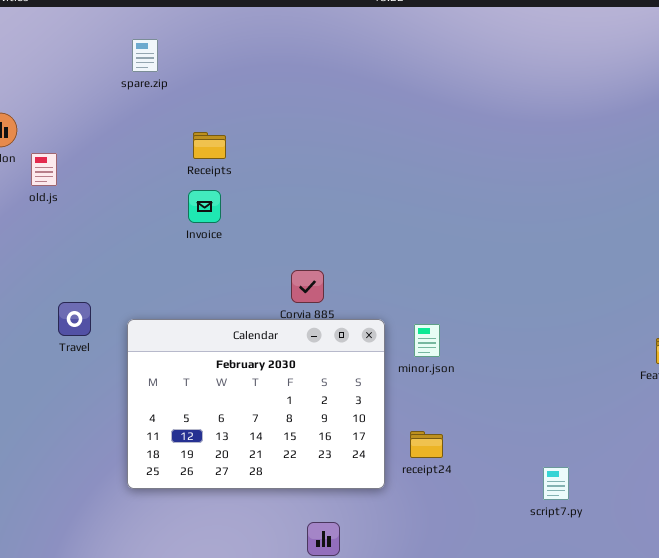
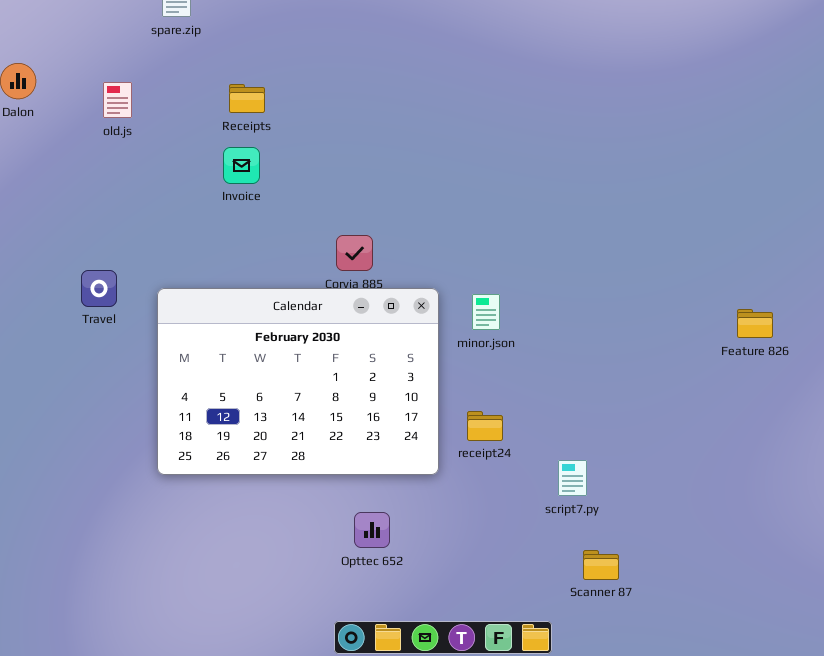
old.js: [31,153,57,186] -> [103,82,132,118], moved
script7.py: [543,467,569,500] -> [558,460,587,496], moved

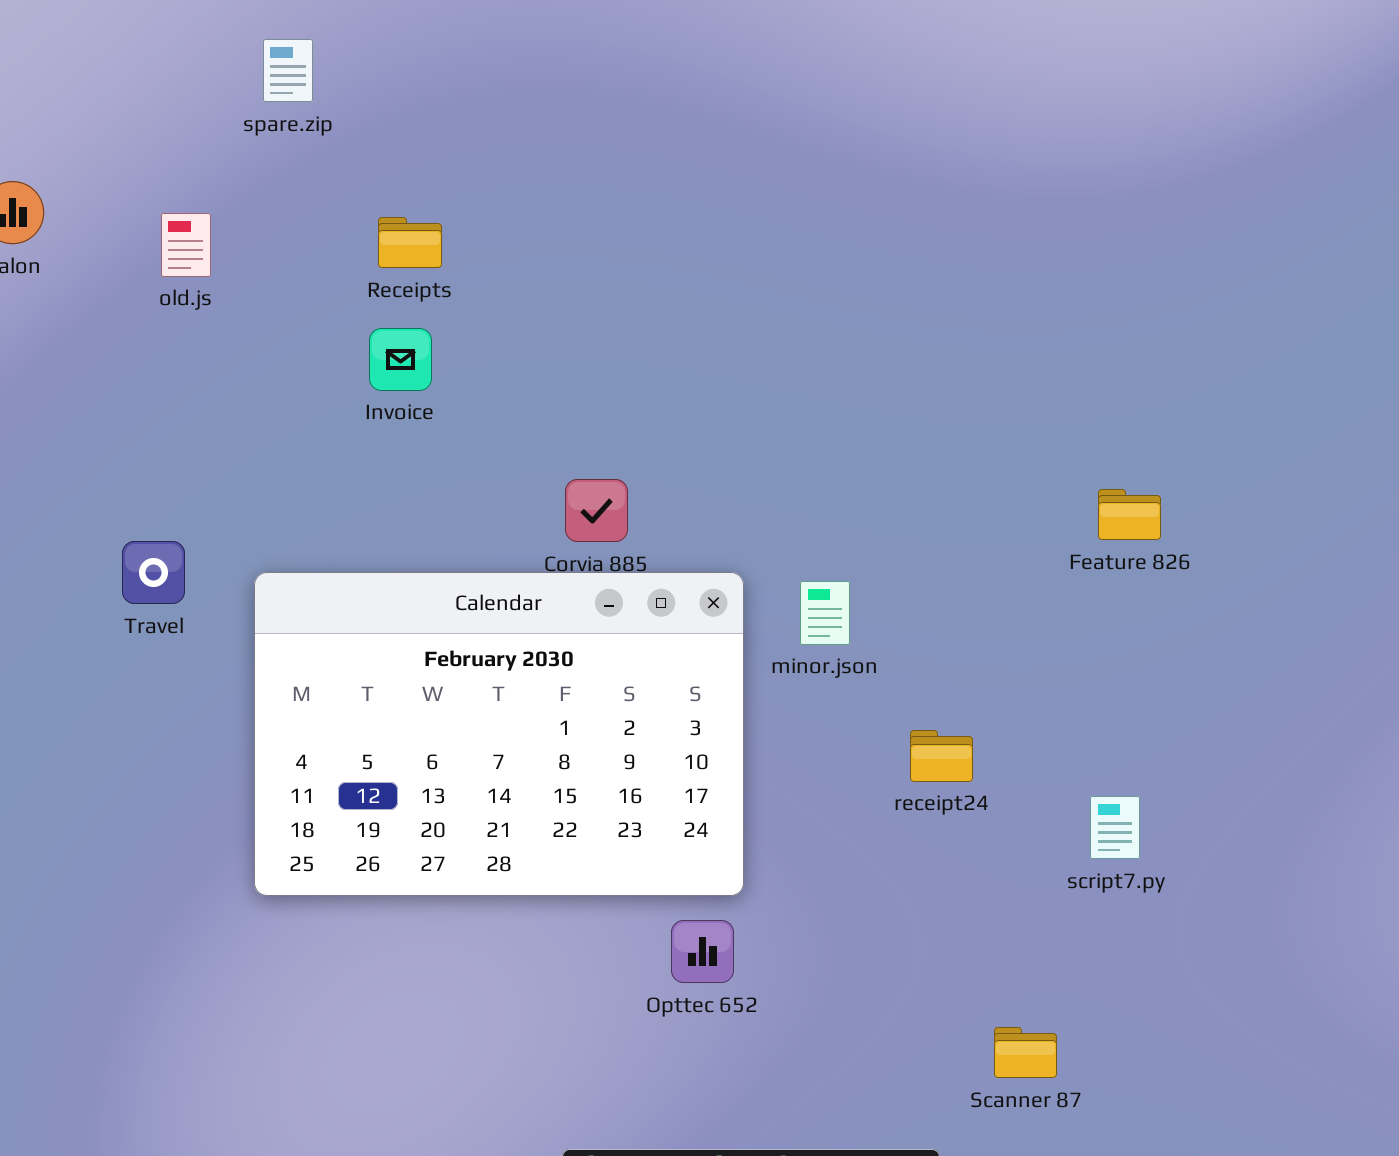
Feature 826: [737,309,773,338] -> [1098,489,1161,540], moved
receipt24: [467,411,503,441] -> [910,730,973,782], moved
script7.py: [558,460,587,496] -> [1090,796,1140,859], moved
Opttec 652: [354,512,390,548] -> [671,920,734,983], moved

